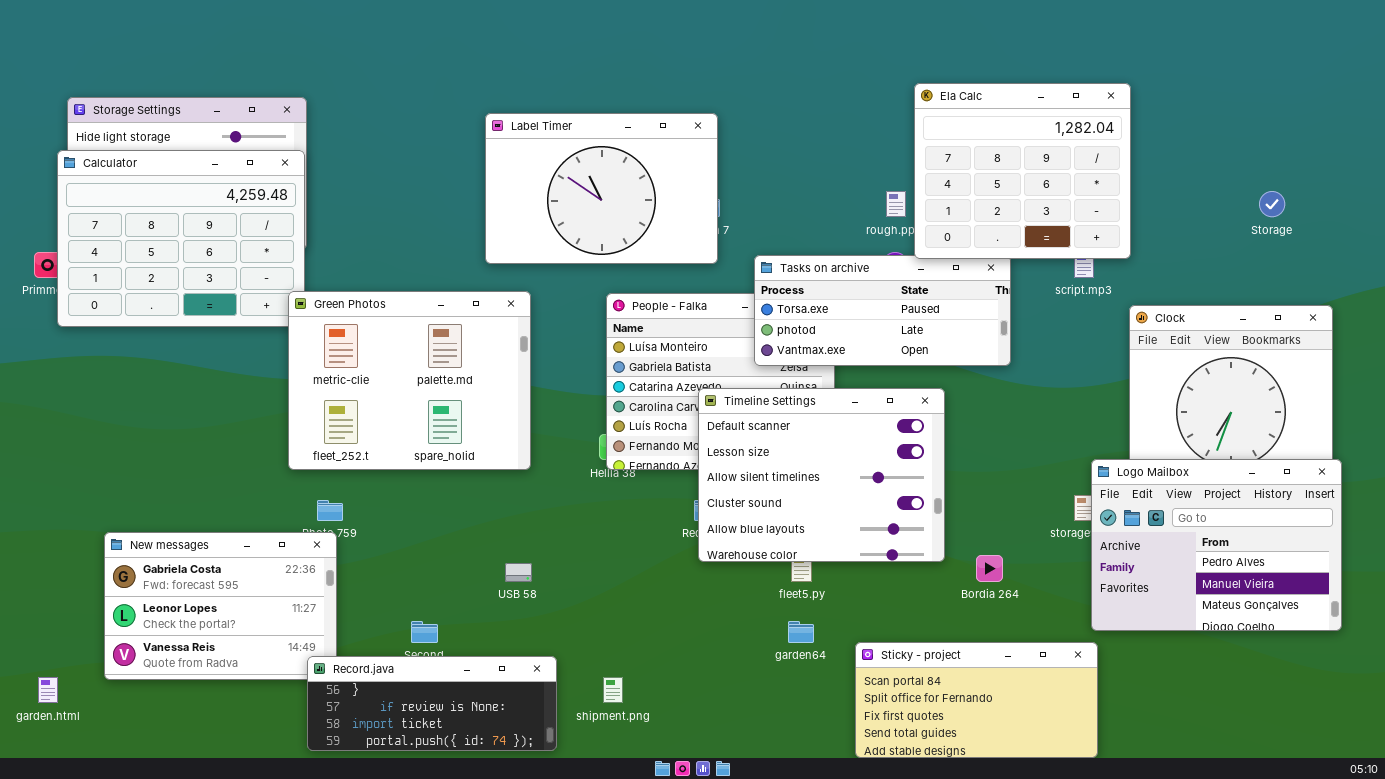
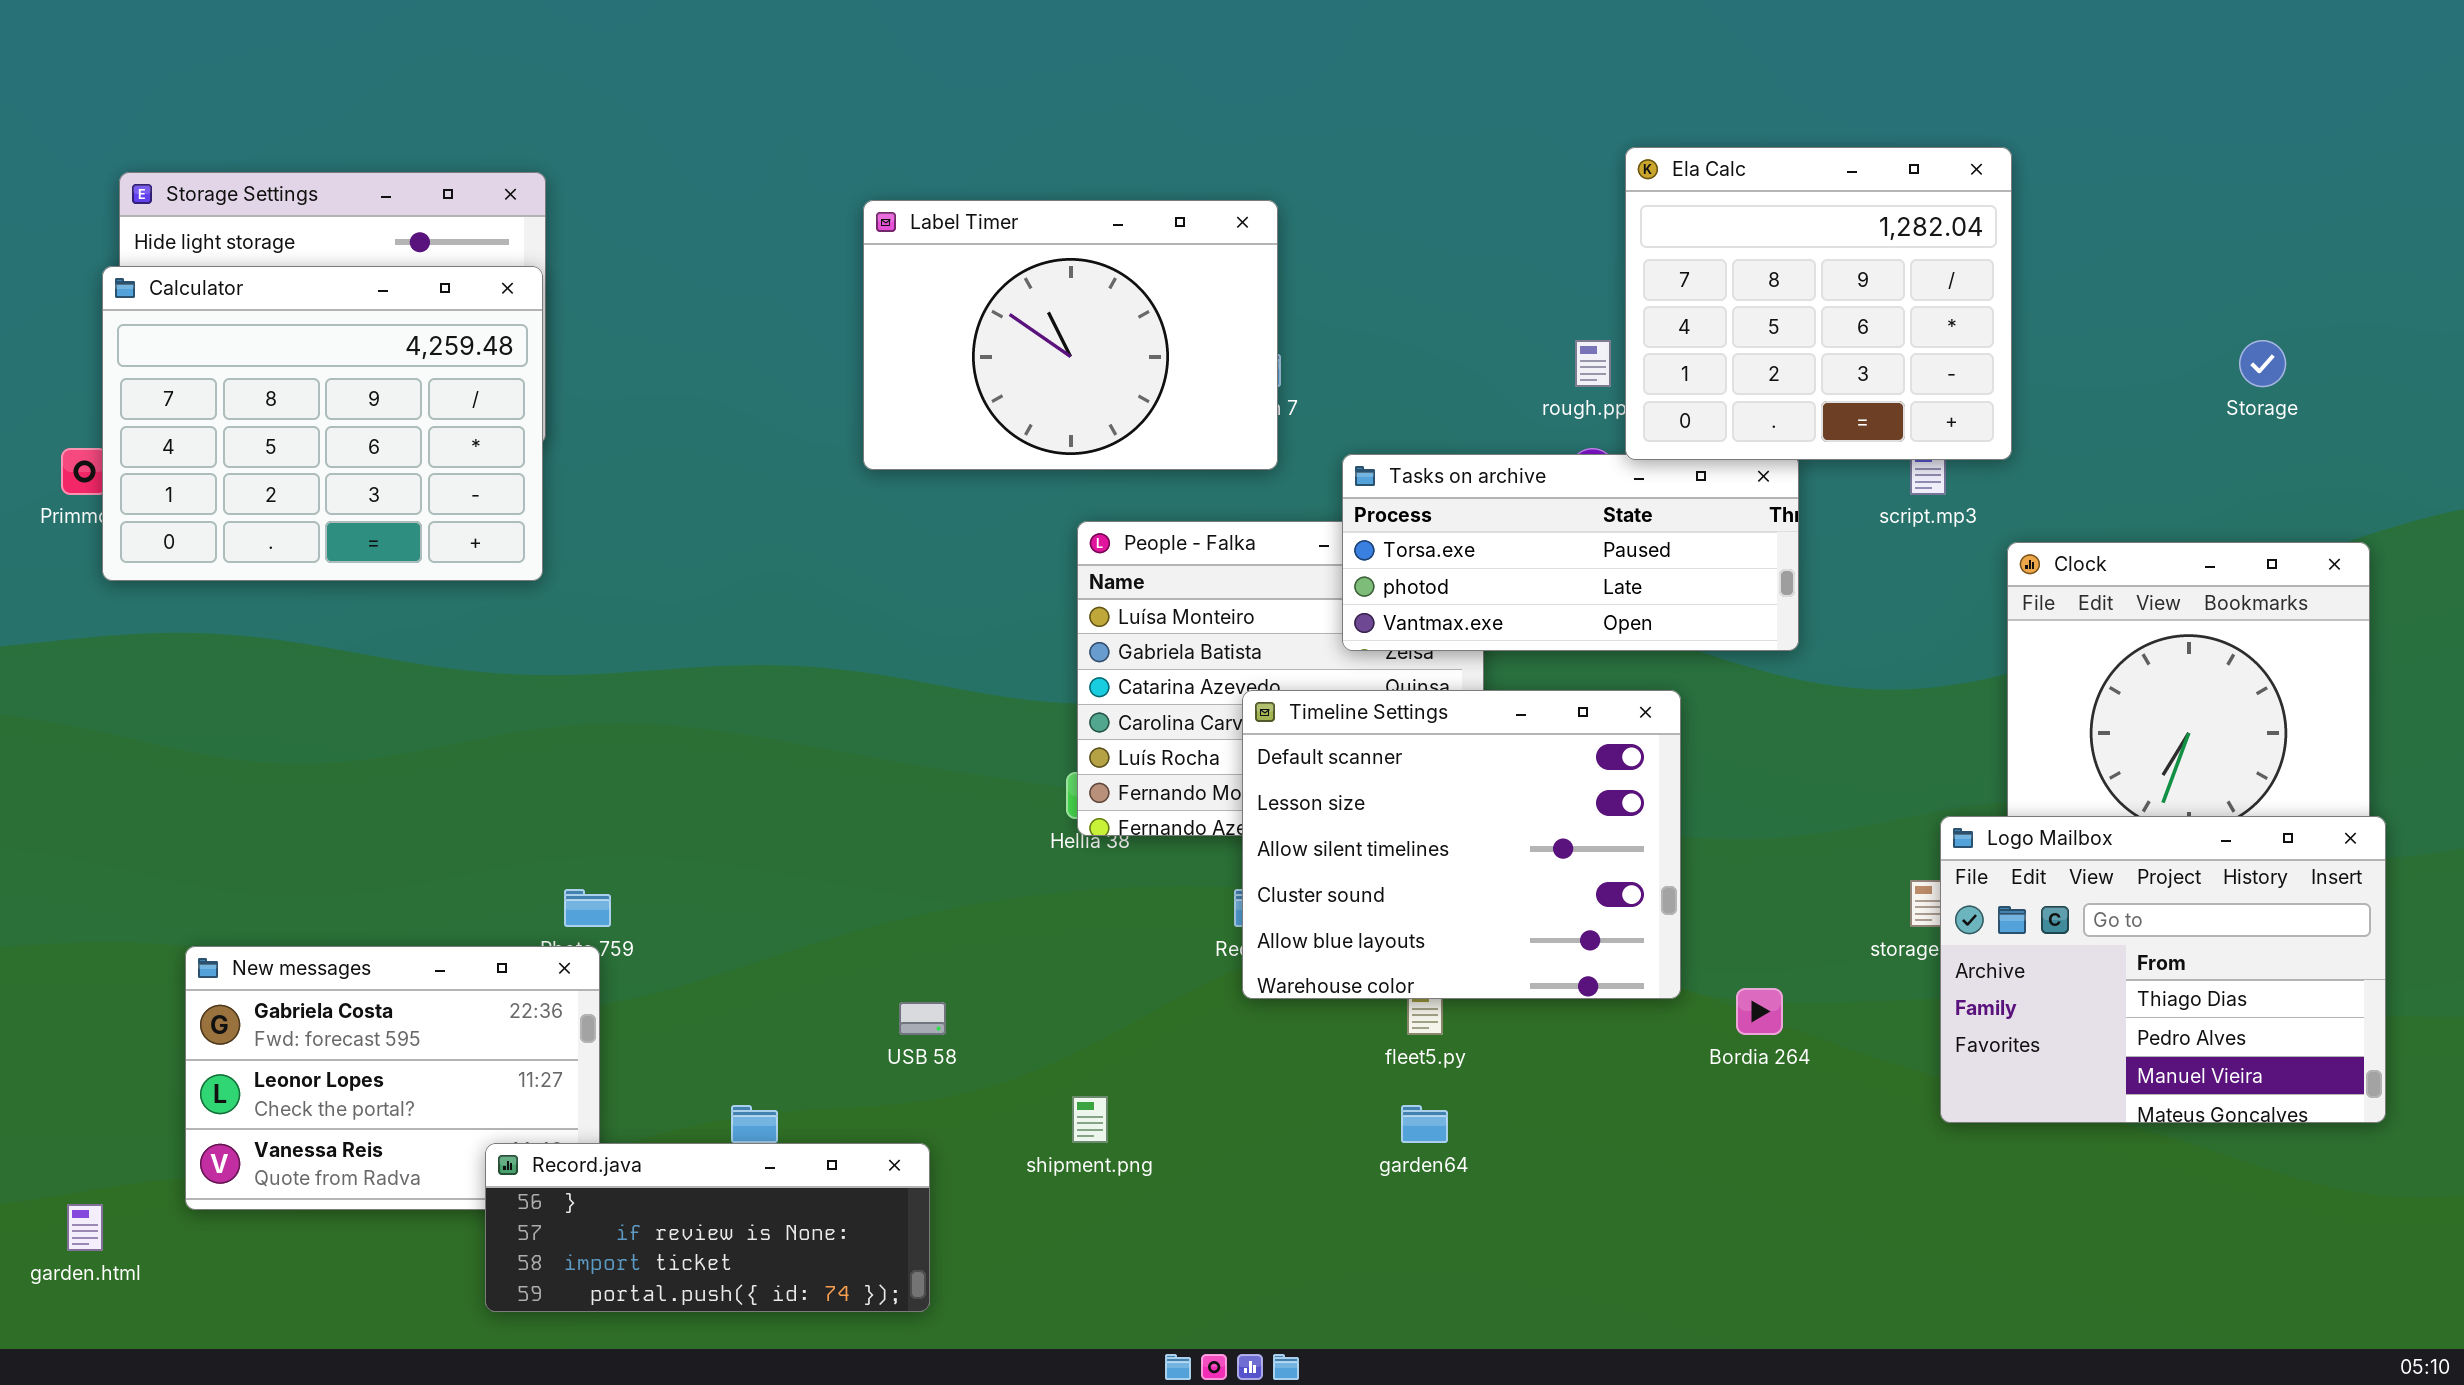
Green Photos: [288,291,531,470] -> none, closed
Logo Mailbox: [1091,459,1342,631] -> [1940,816,2386,1123], scrolled up 1 row
Sticky - project: [855,642,1098,758] -> none, closed
Record.java: [307,656,557,751] -> [485,1143,930,1312], moved
shipment.png: [603,677,623,703] -> [1072,1096,1108,1143], moved

